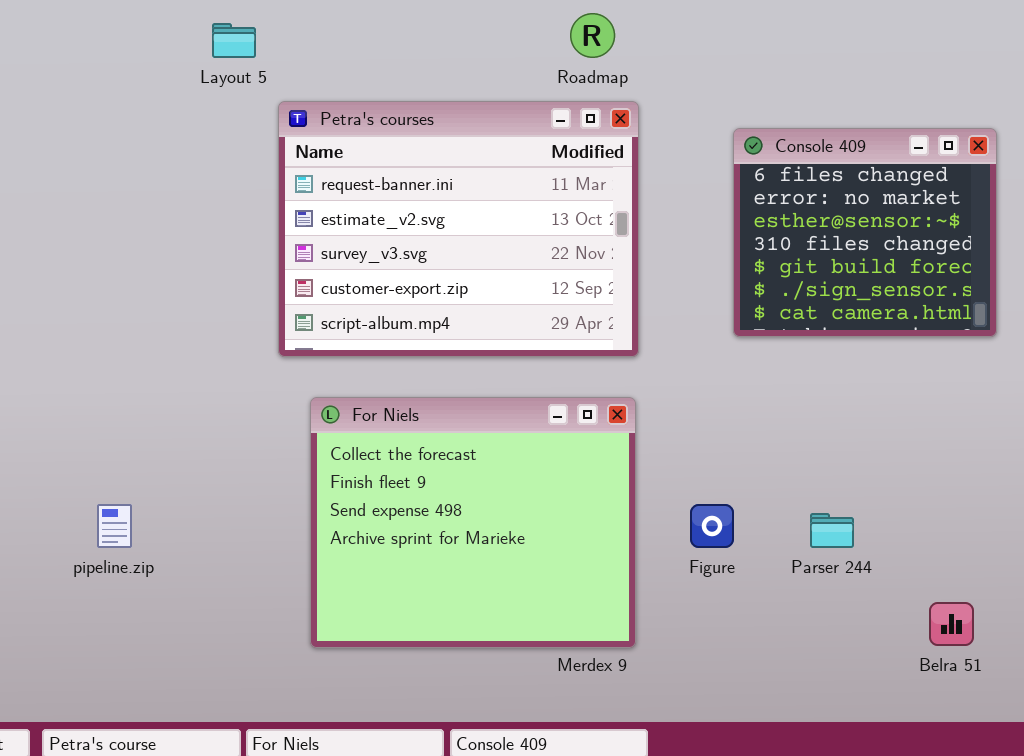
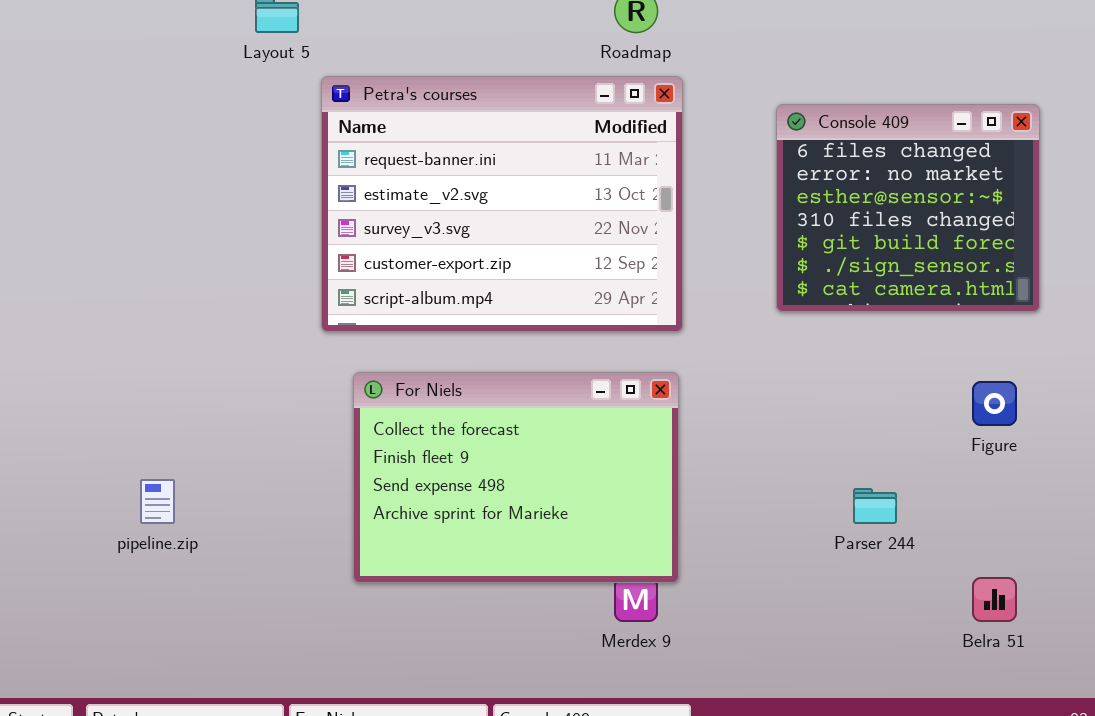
For Niels: [310,397,636,648] -> [353,372,679,583], resized
Figure: [690,504,734,548] -> [972,381,1017,426], moved

